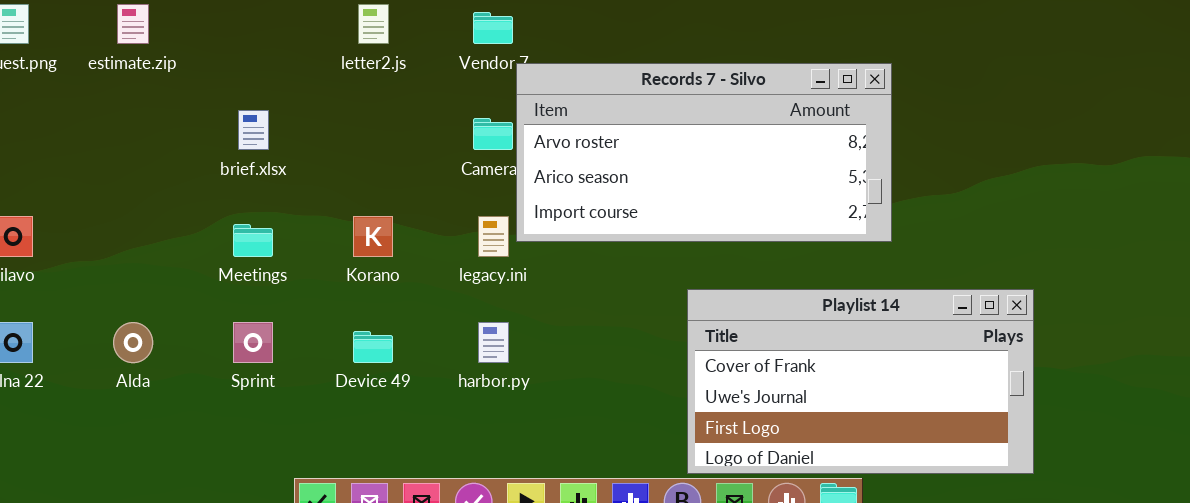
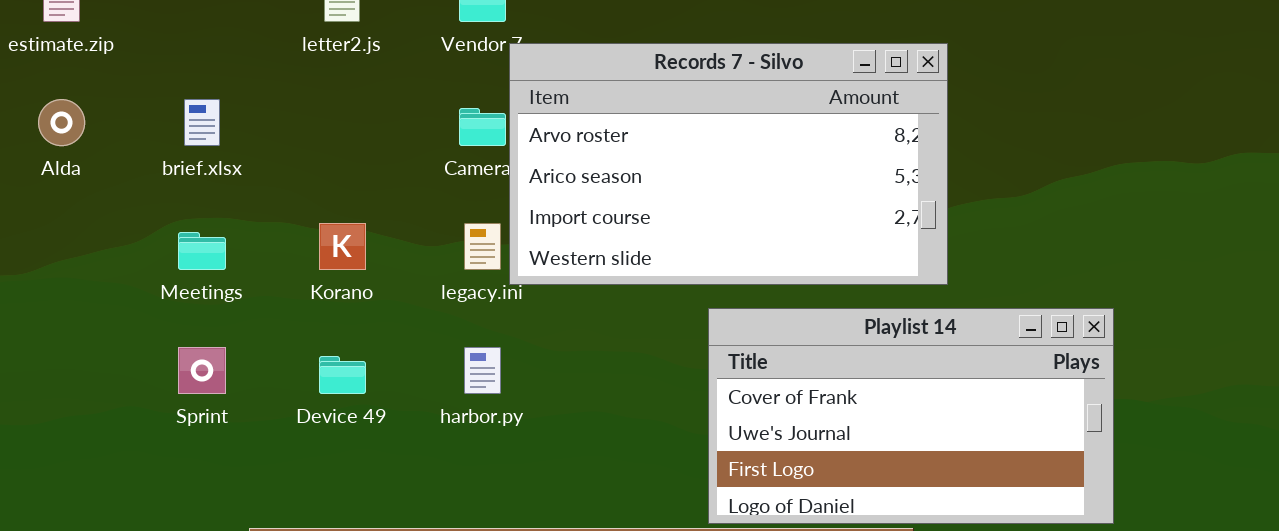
Records 7 - Silvo: [516,63,892,242] -> [509,43,948,285], resized
Alda: [113,322,153,363] -> [38,99,85,146], moved

